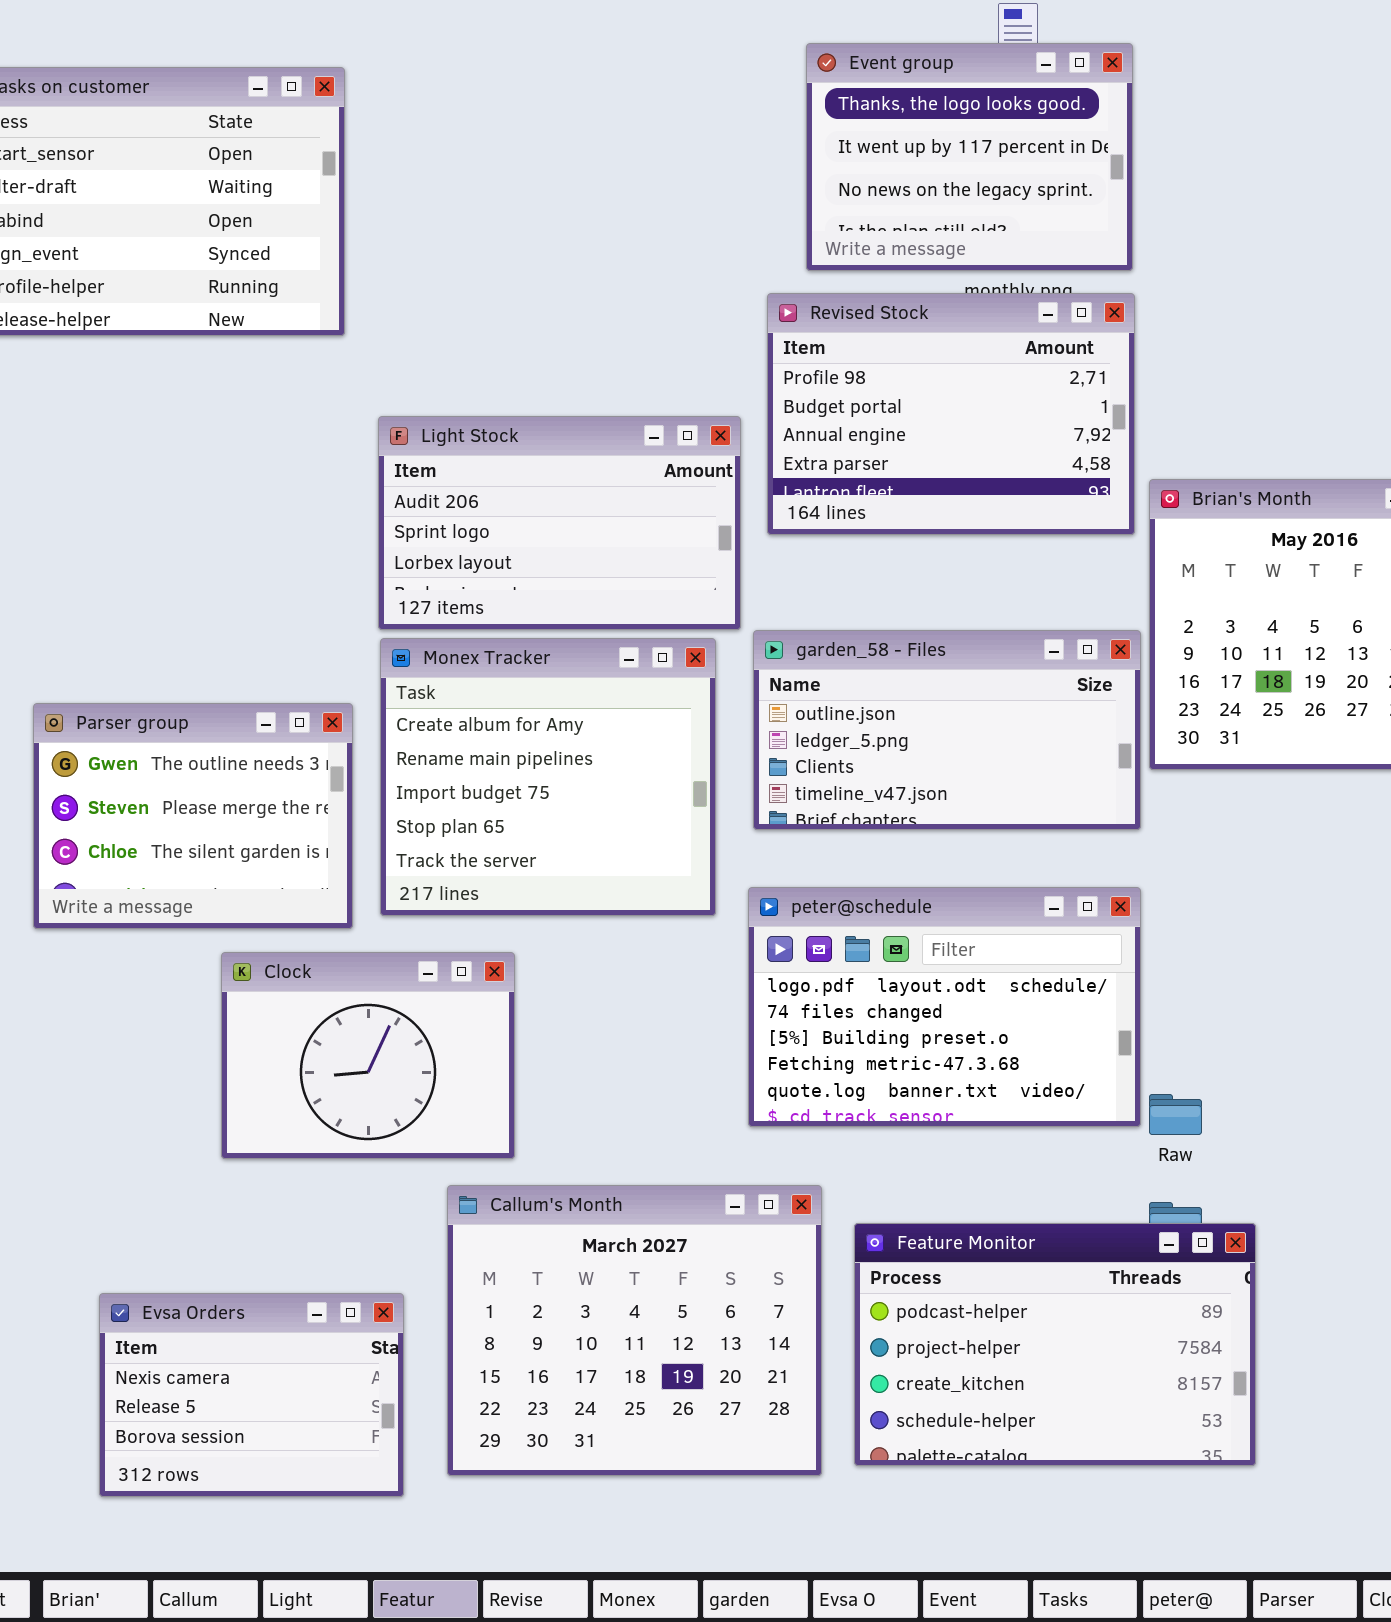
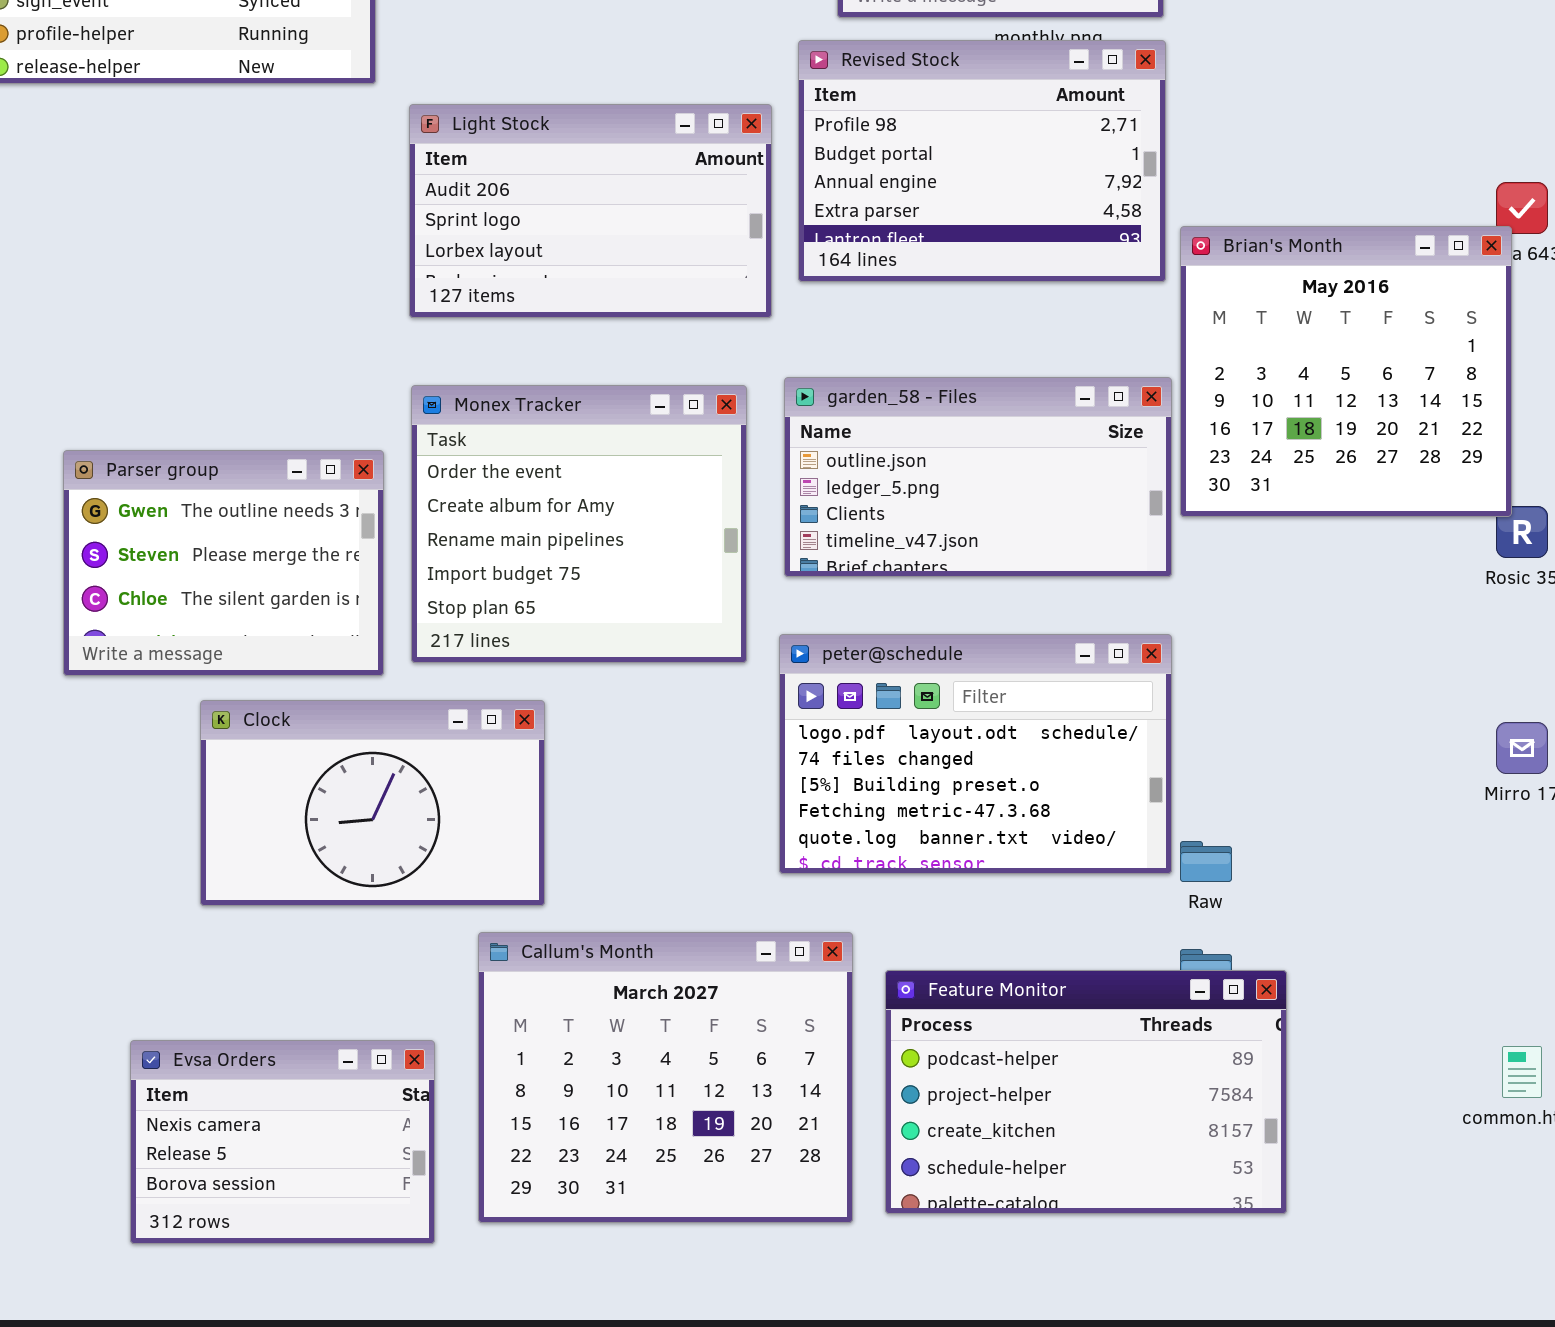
Light Stock: [378,416,741,630] -> [409,104,772,318], moved
Monex Tracker: [380,638,716,916] -> [411,385,747,663], scrolled up 1 row
Clock: [221,952,515,1159] -> [200,700,545,906], resized

